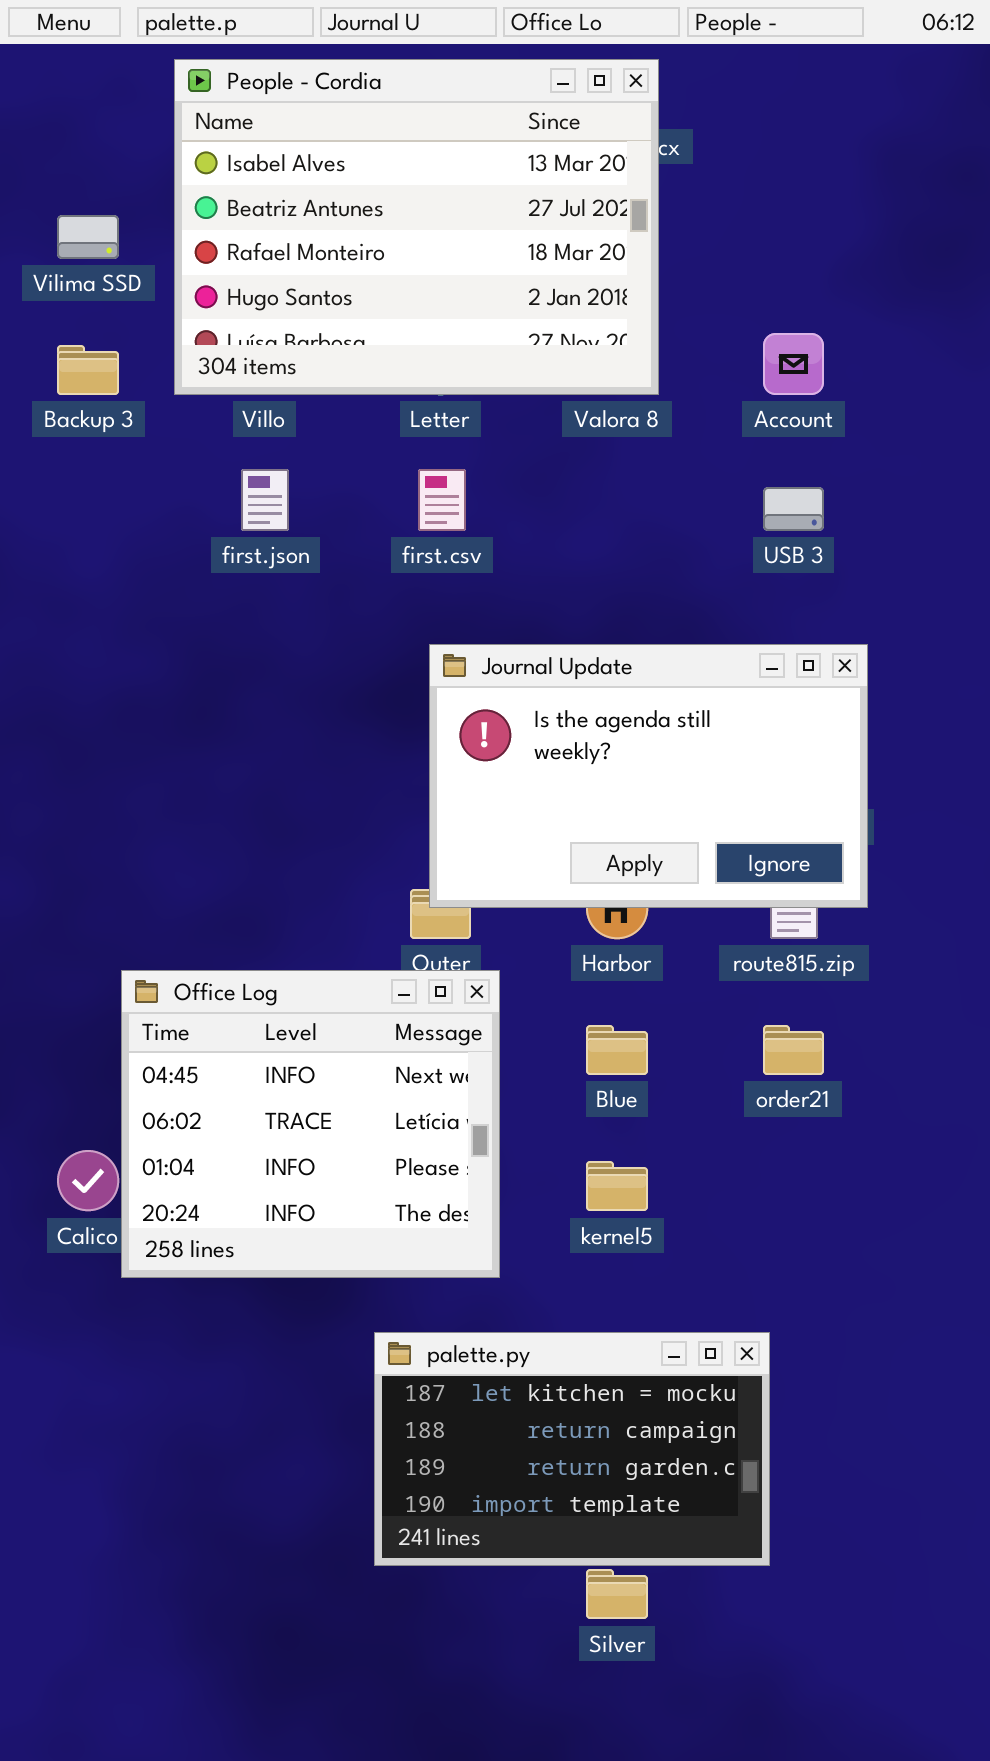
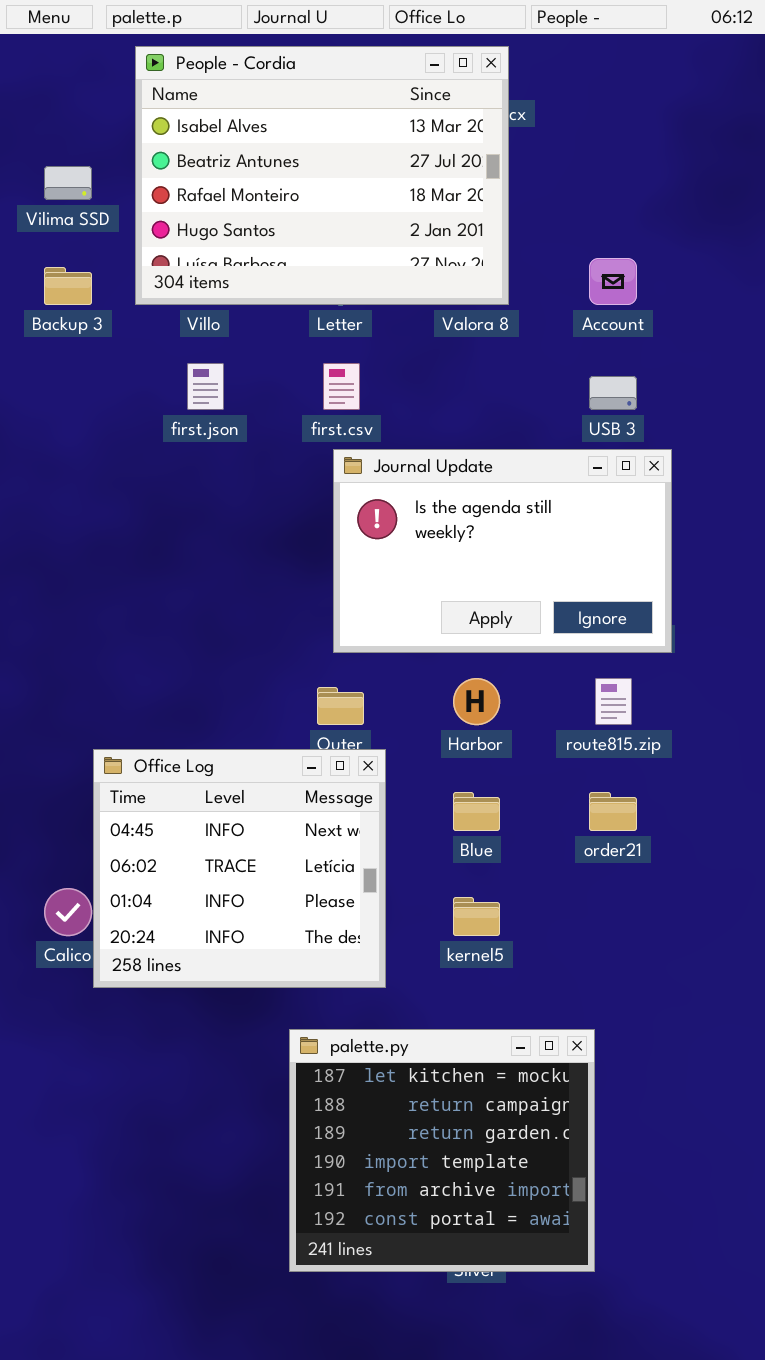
Journal Update: [429,644,868,908] -> [333,449,672,653], moved
palette.py: [374,1332,770,1566] -> [289,1029,595,1272], resized

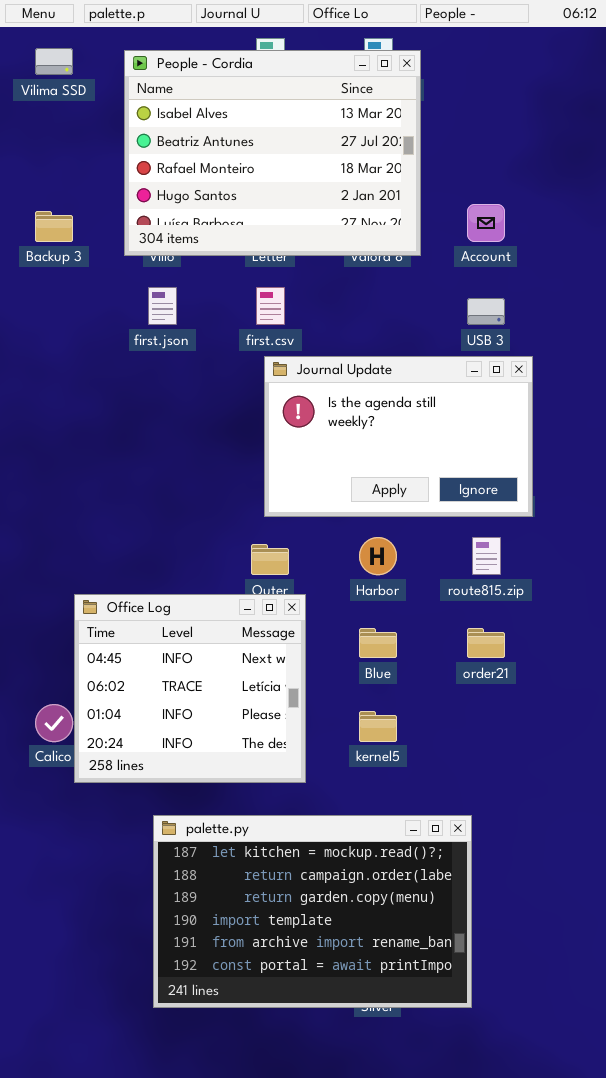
People - Cordia: [135,46,509,305] -> [124,50,421,256], moved
Vilima SSD: [44,166,92,200] -> [35,48,73,75], moved
palette.py: [289,1029,595,1272] -> [153,815,472,1008], resized

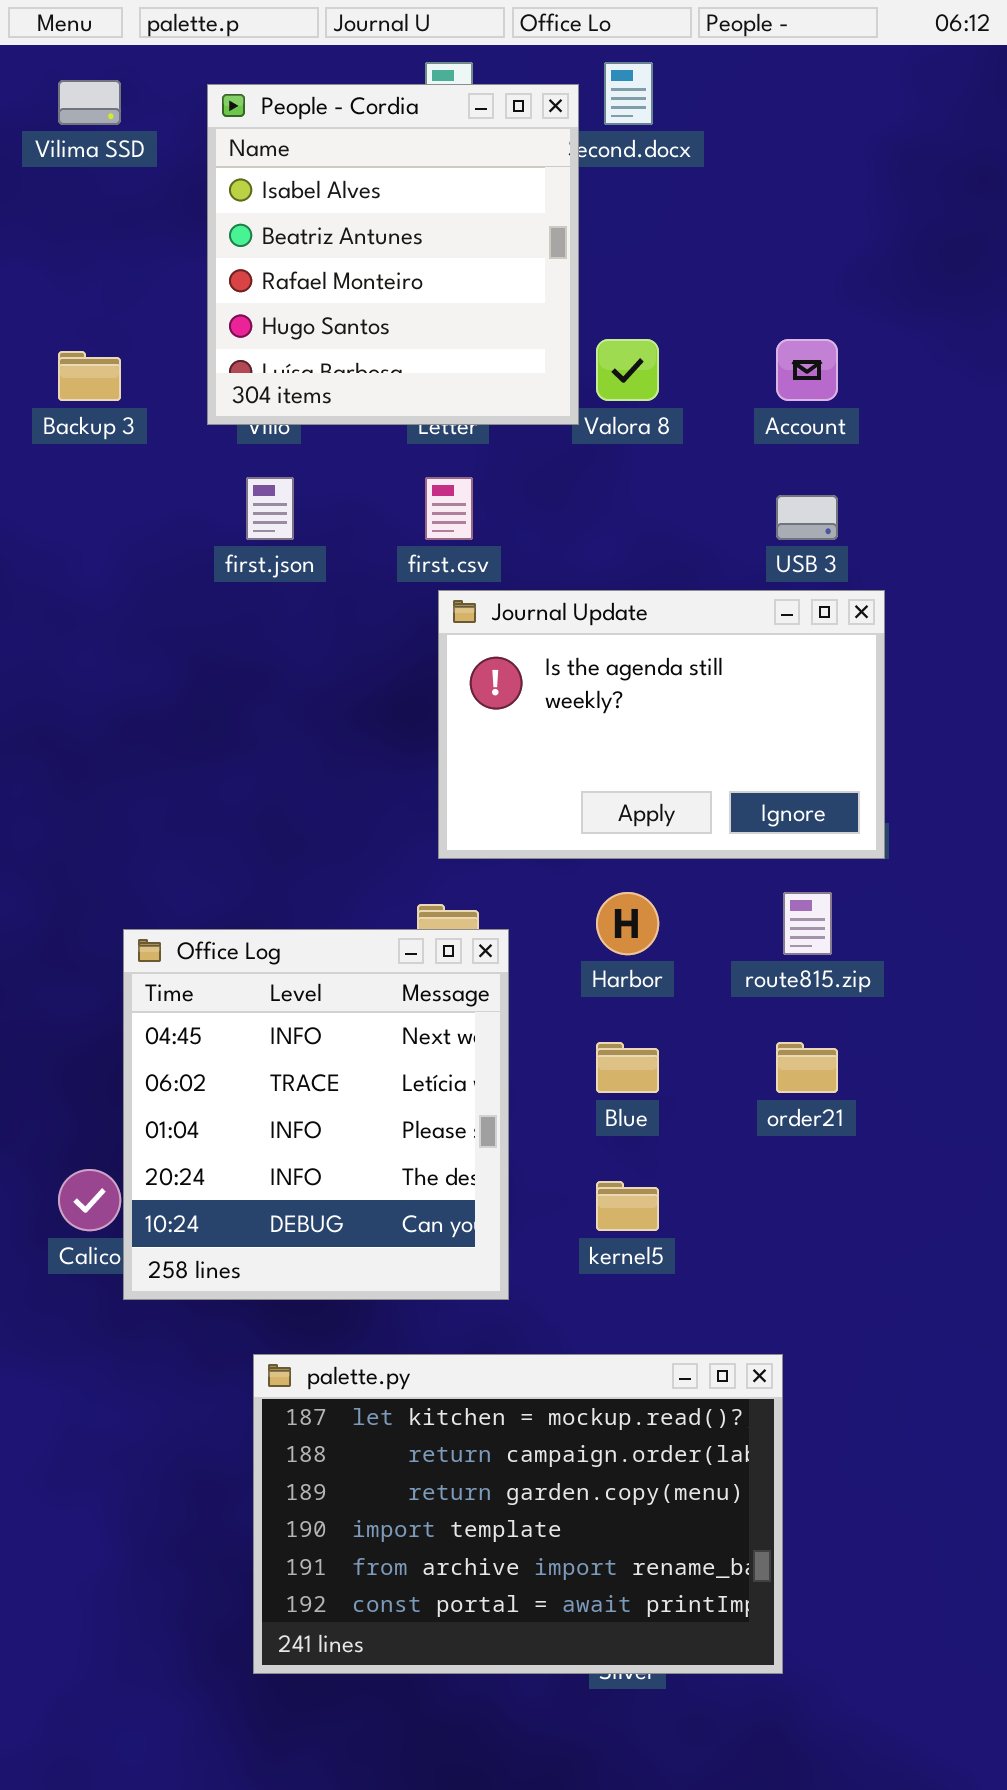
People - Cordia: [124,50,421,256] -> [207,84,579,425], resized
Office Log: [74,594,306,783] -> [123,929,509,1300], resized

